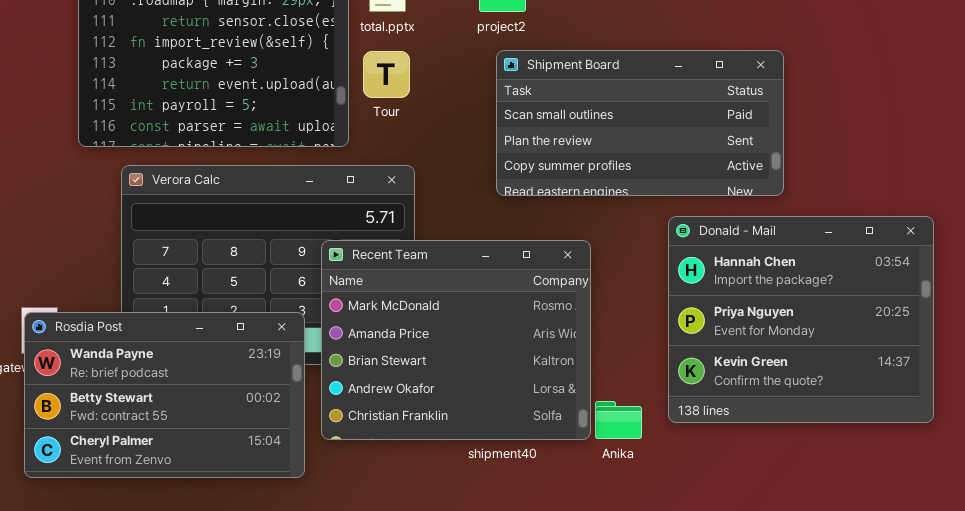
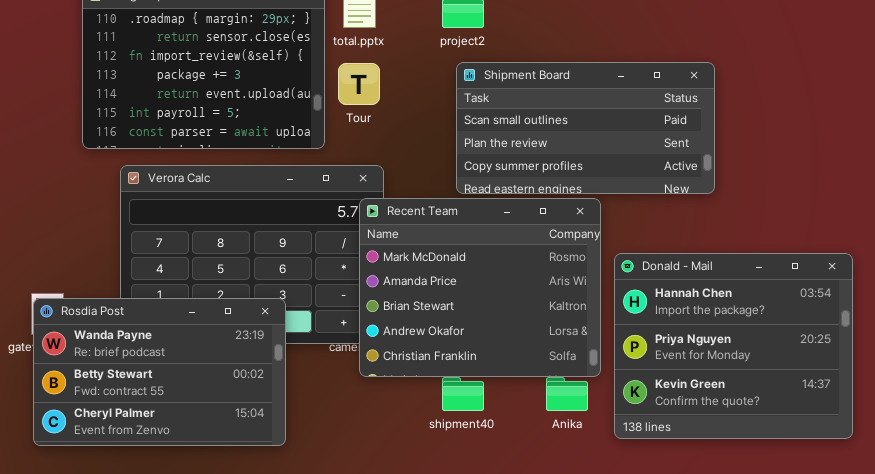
Donald - Mail: [668,216,934,423] -> [614,253,853,439], moved
Recent Team: [321,240,591,440] -> [359,198,601,377], moved

